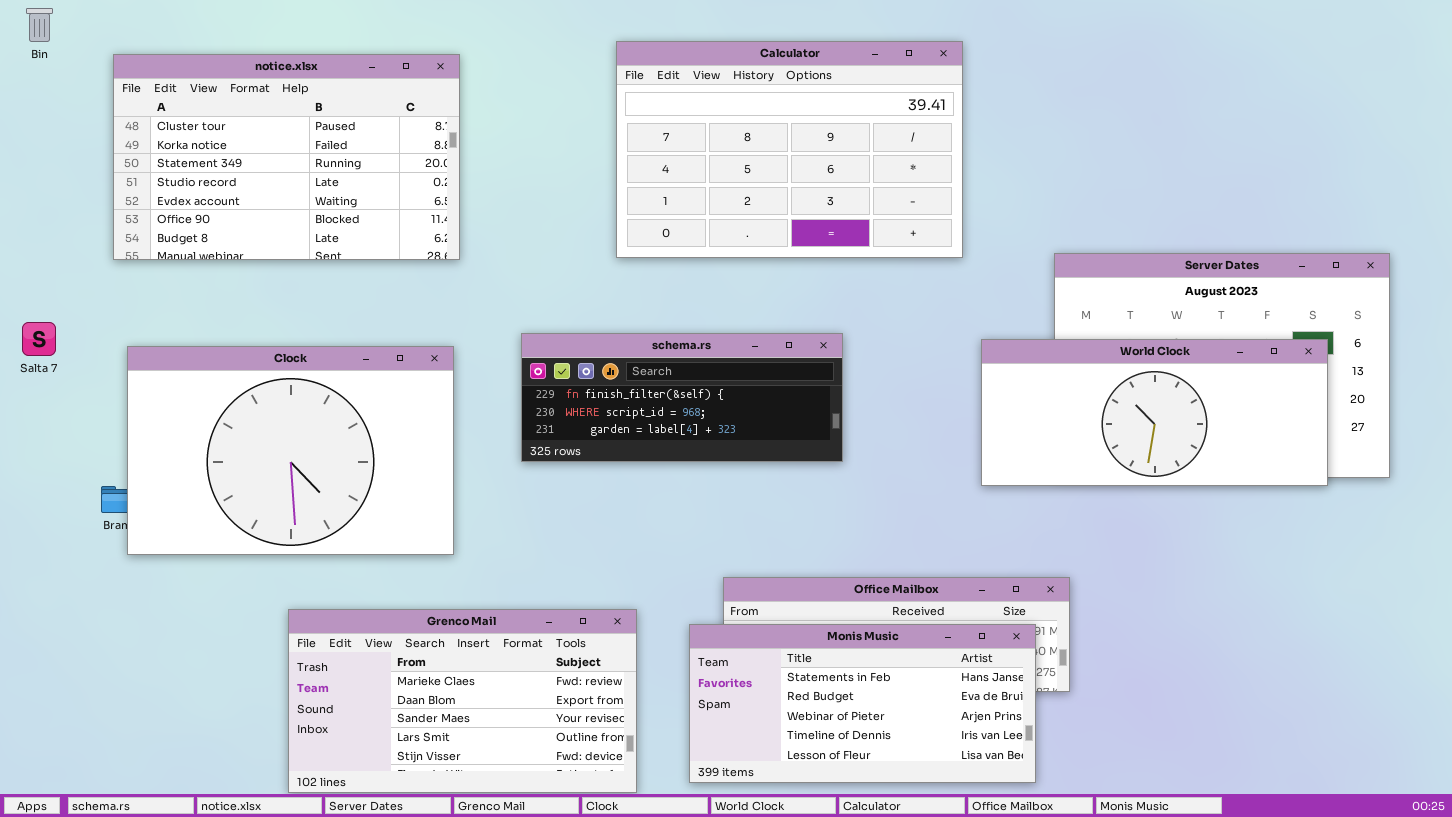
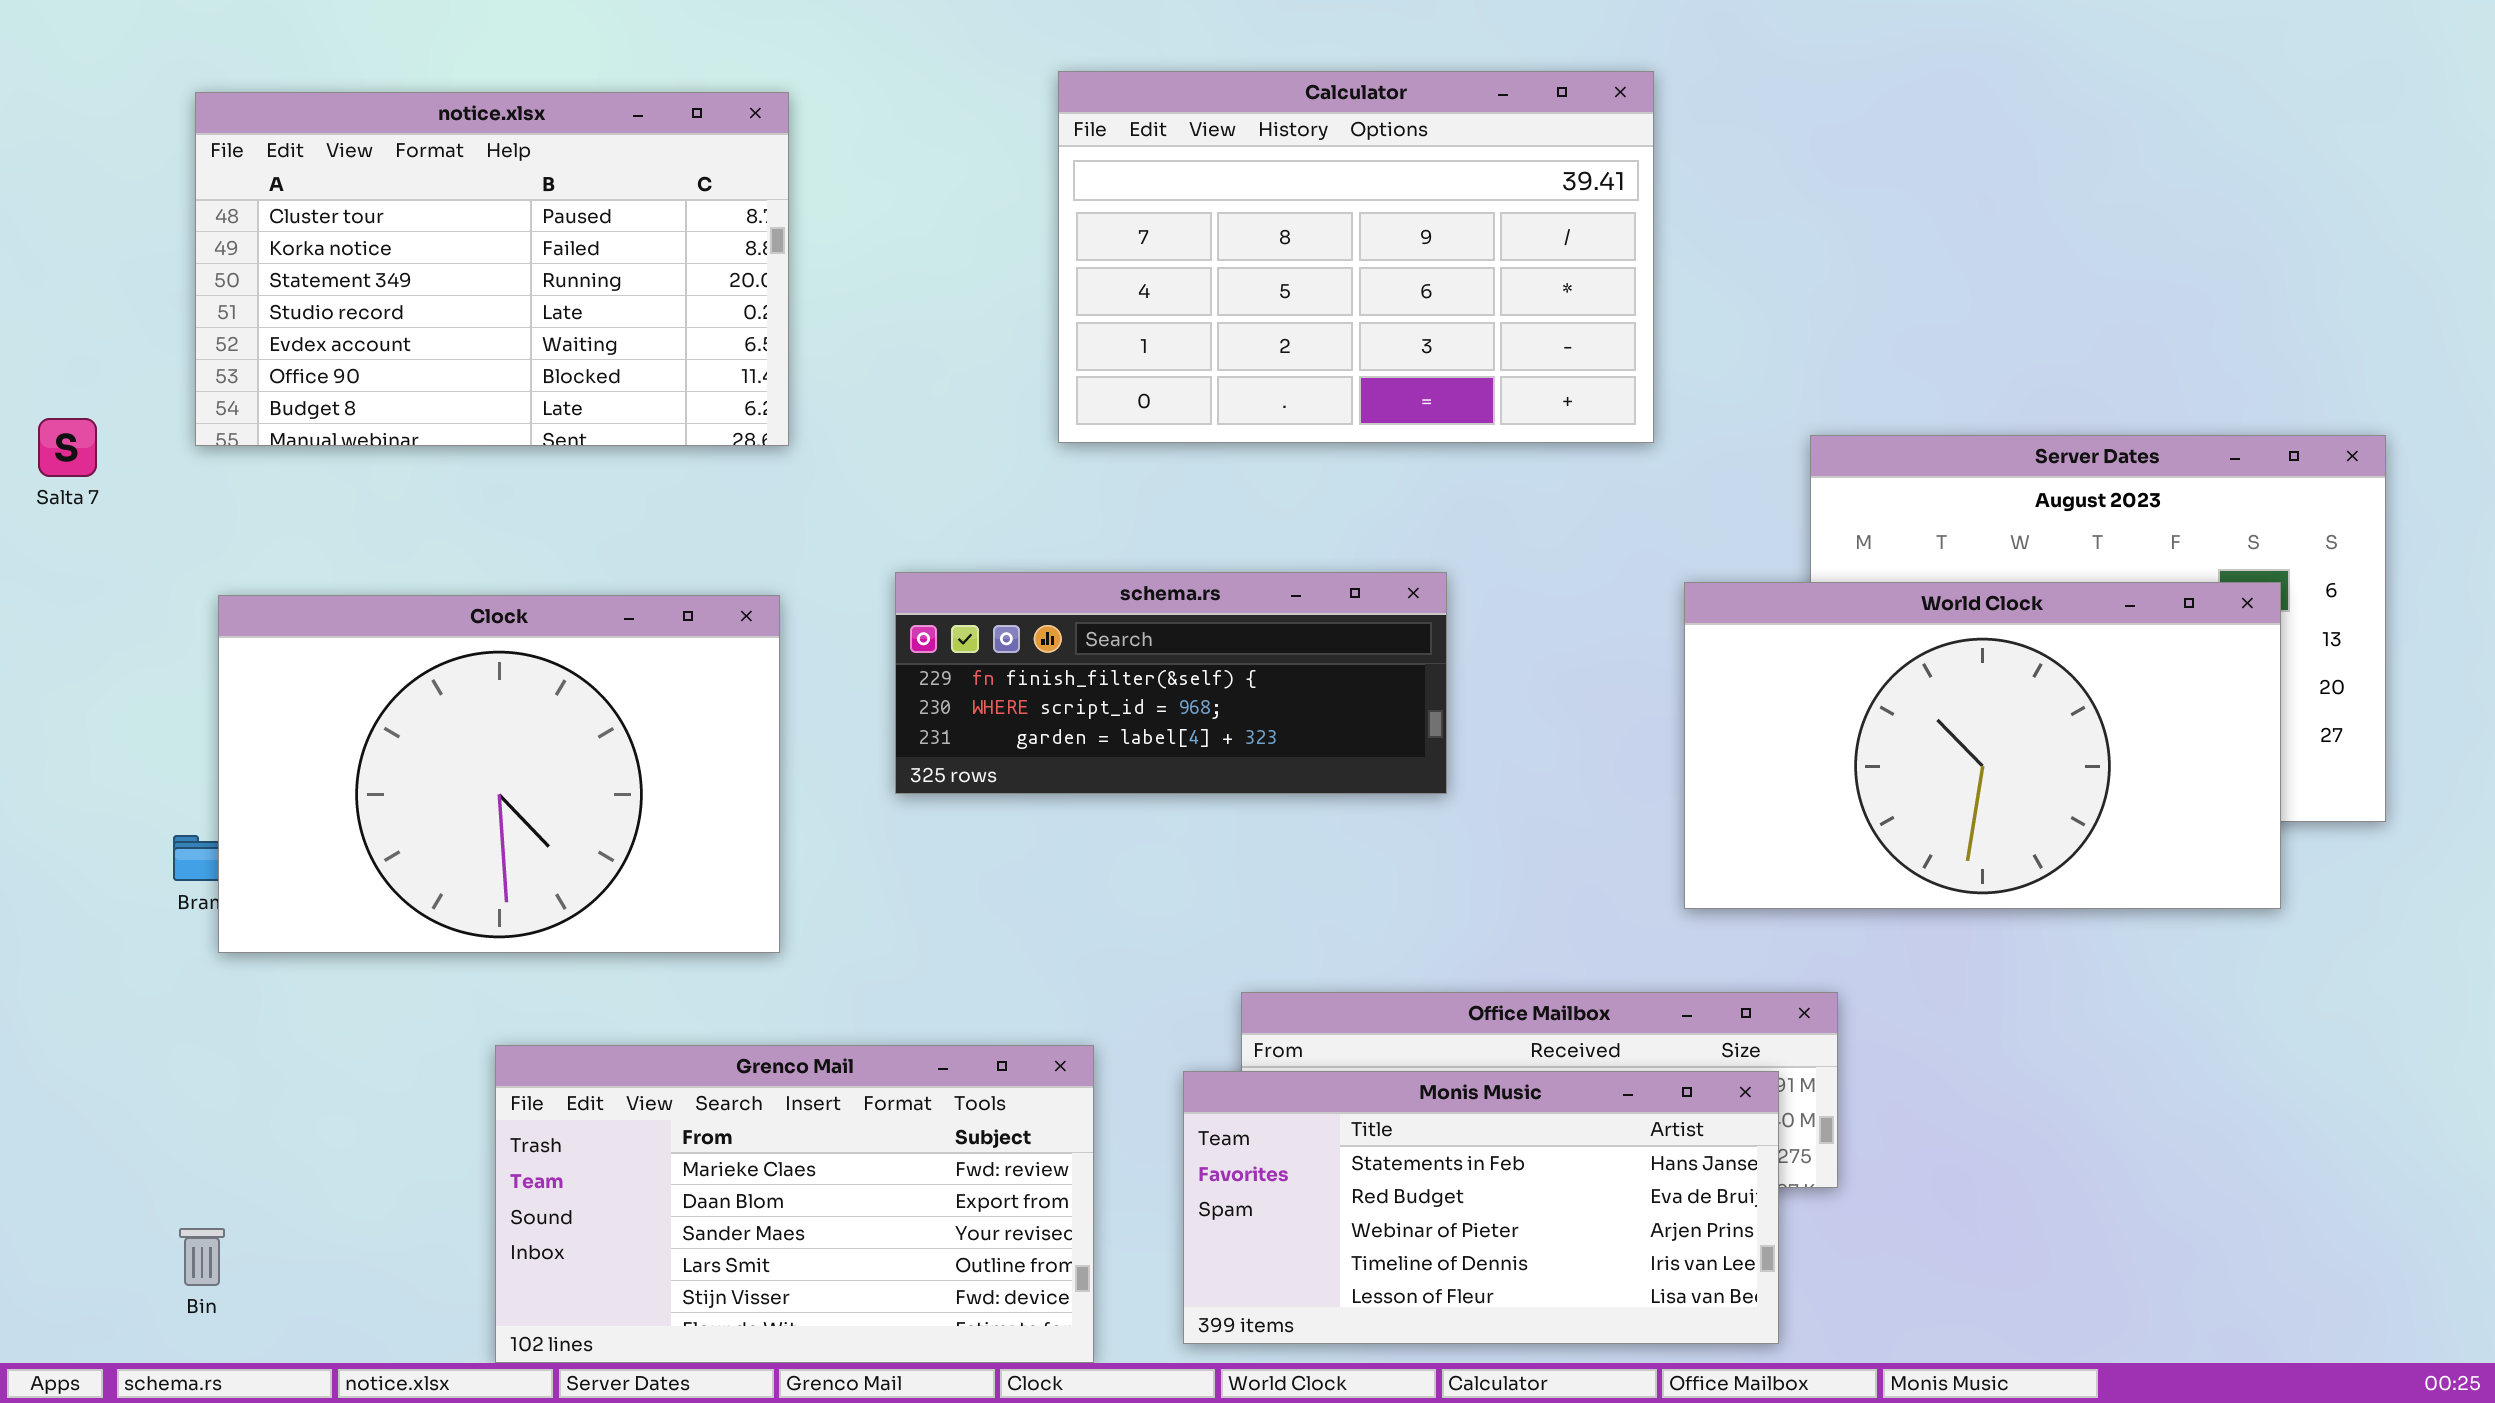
Bin: [26,8,53,42] -> [179,1228,225,1286], moved
Salta 7: [22,322,56,356] -> [38,418,97,477], moved
World Clock: [981,339,1328,486] -> [1684,582,2281,909], resized

